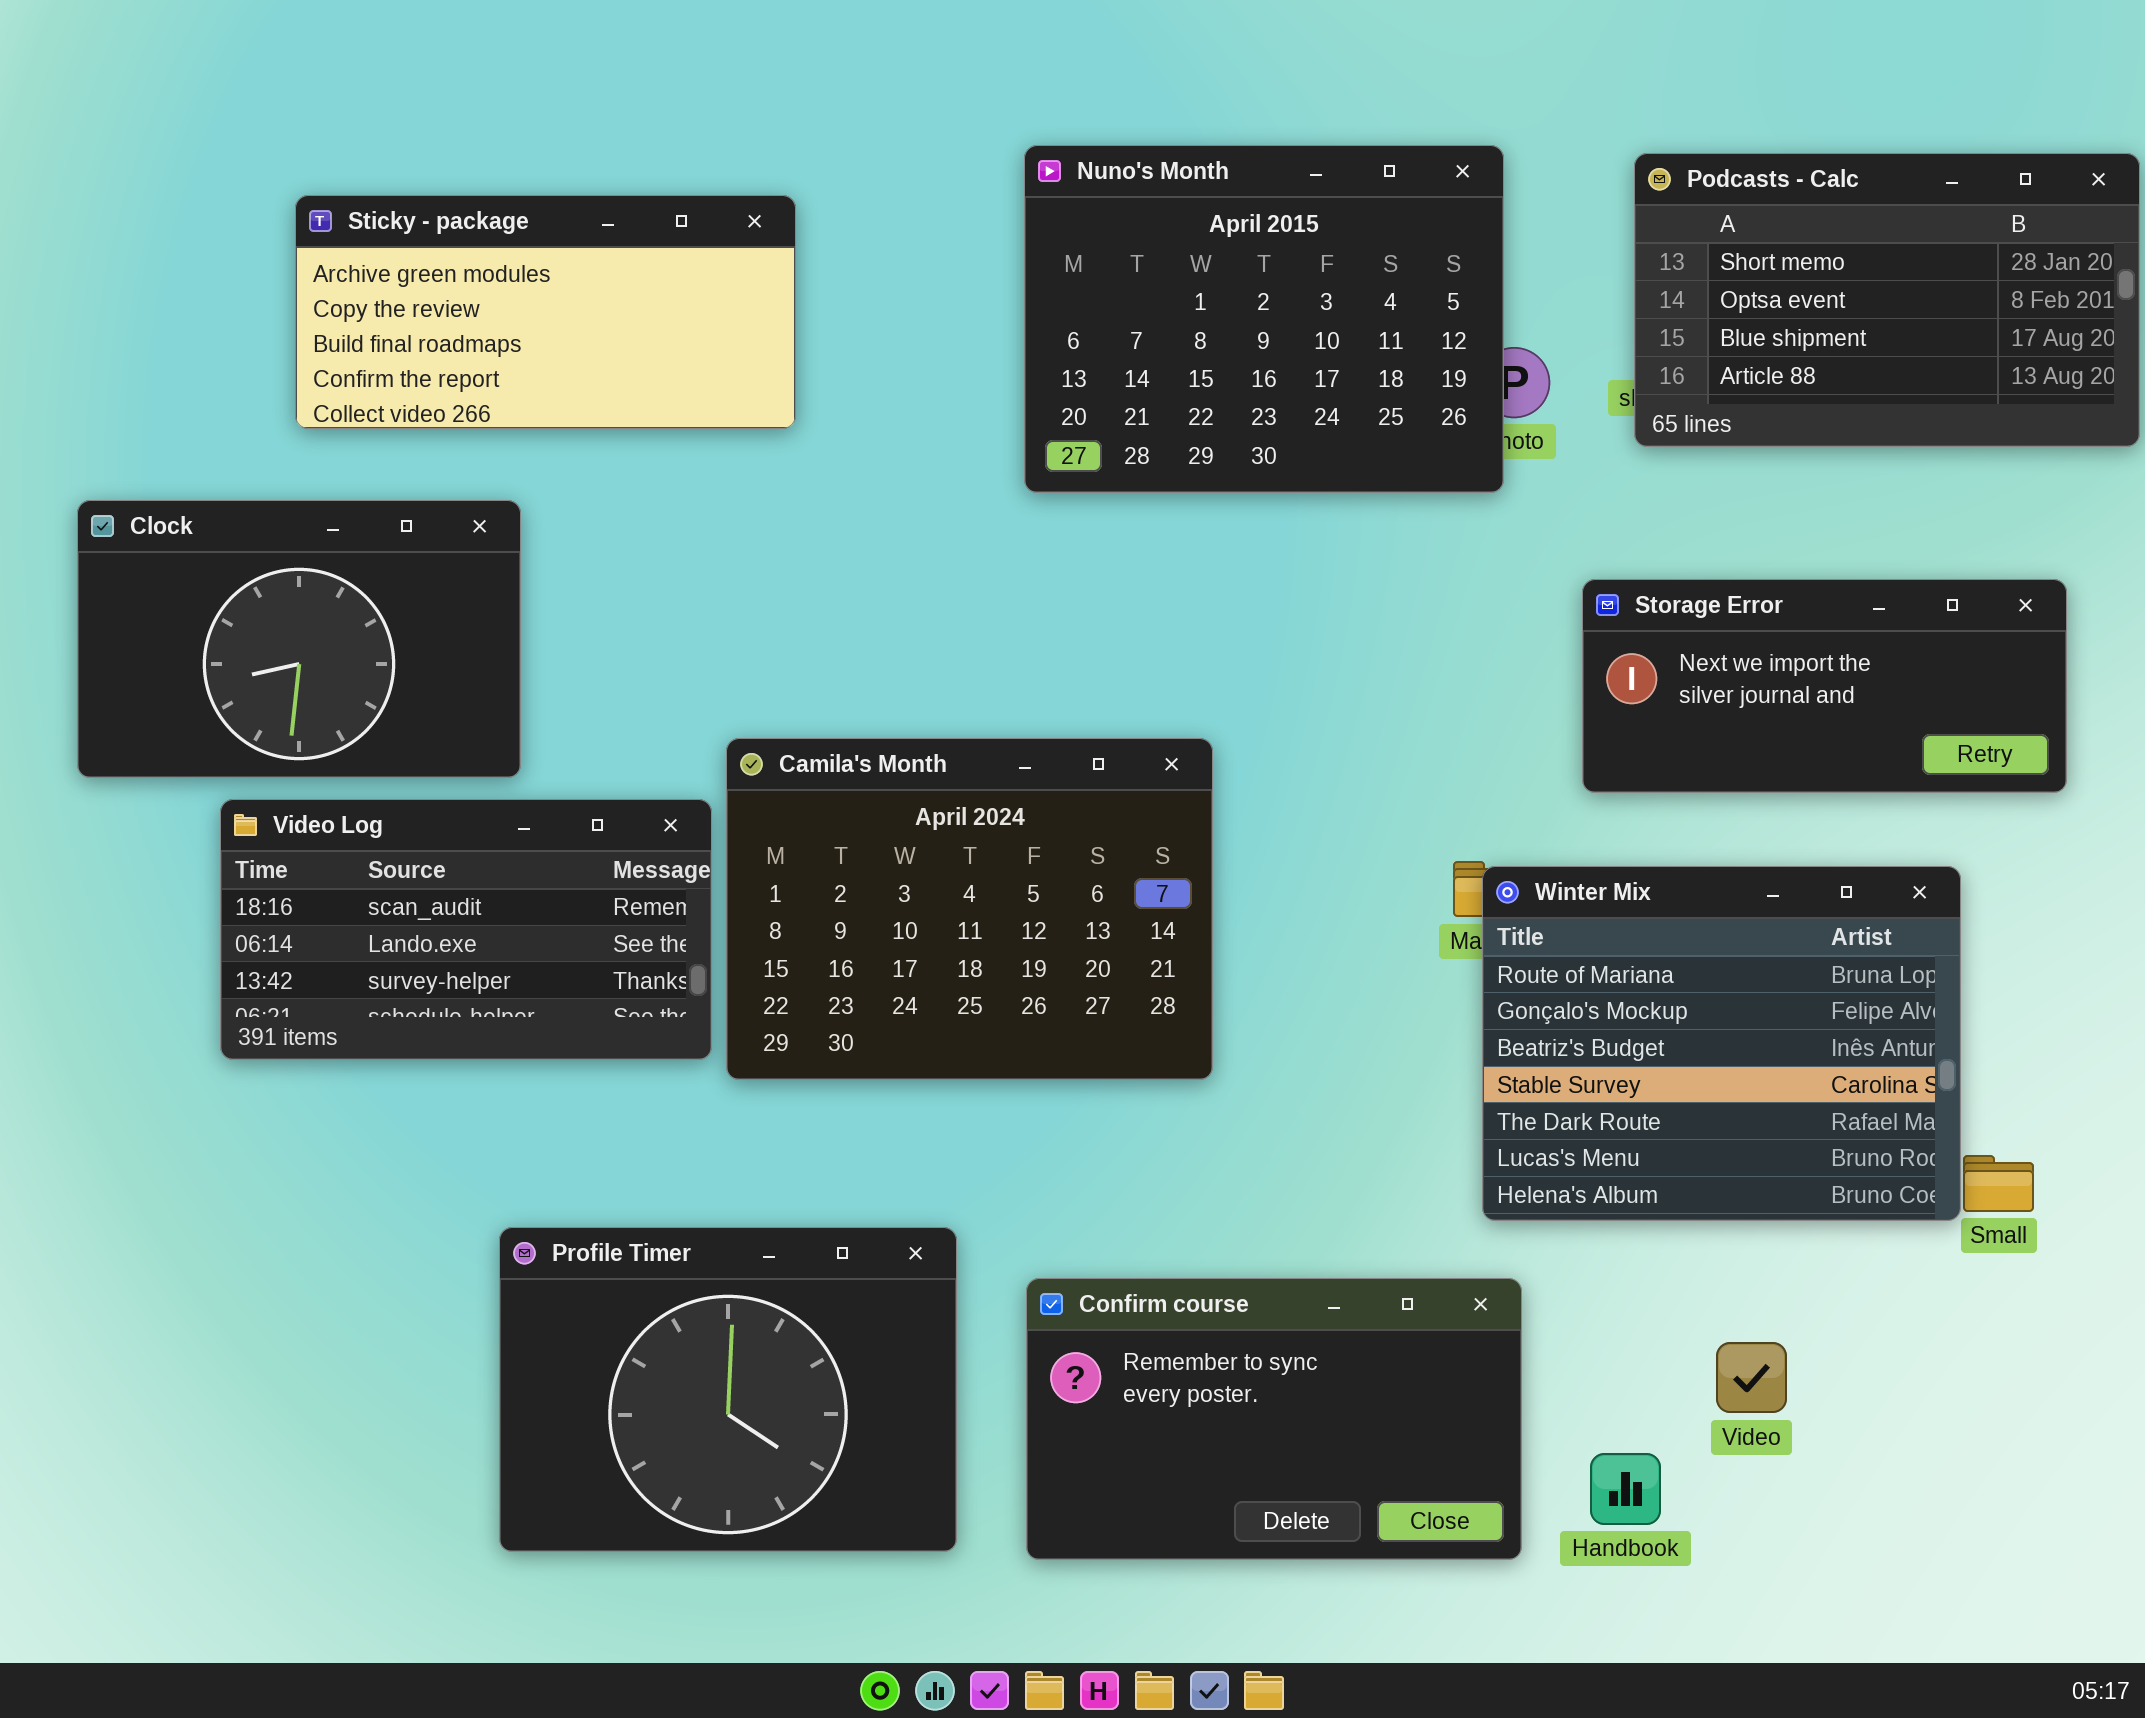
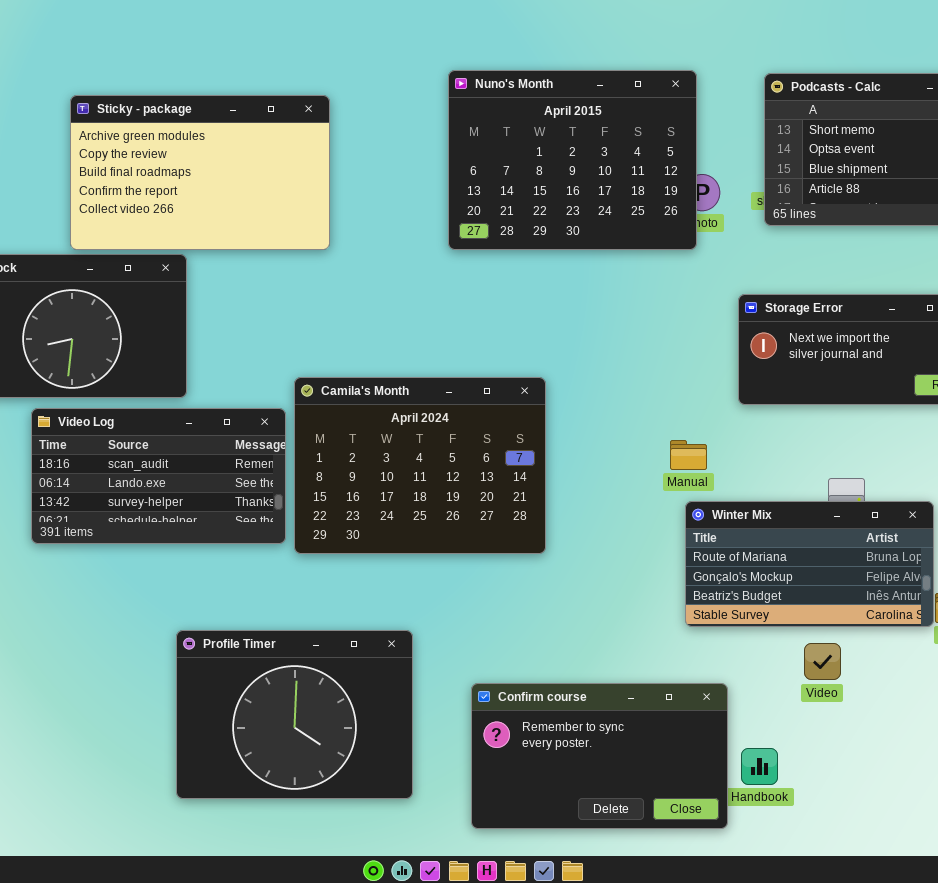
Sticky - package: [295,195,796,429] -> [70,95,330,250], resized
Winter Mix: [1482,866,1961,1221] -> [685,501,934,627], resized
Confirm course: [1026,1278,1522,1560] -> [471,683,728,829], moved
Video: [1716,1342,1787,1413] -> [804,643,841,680], moved

